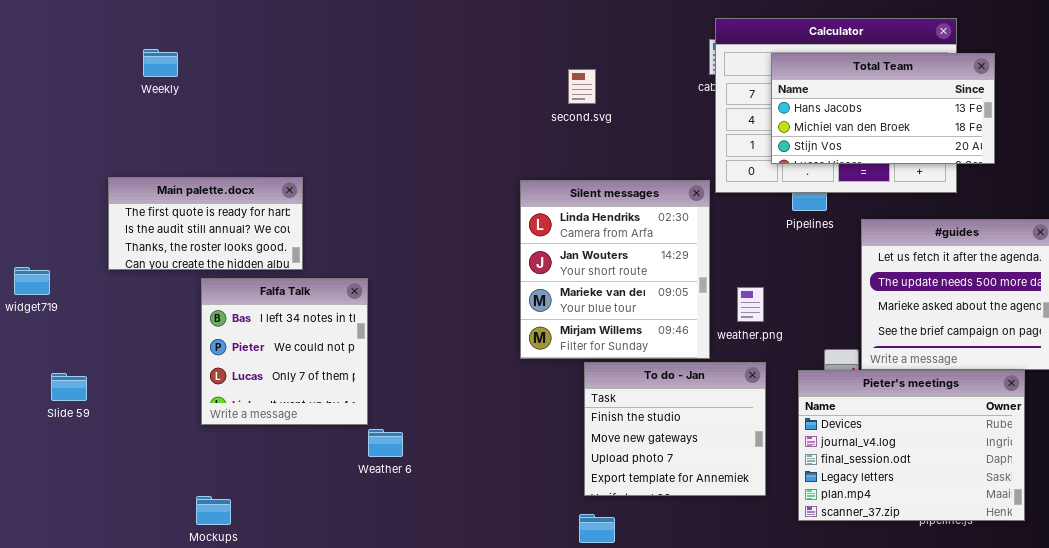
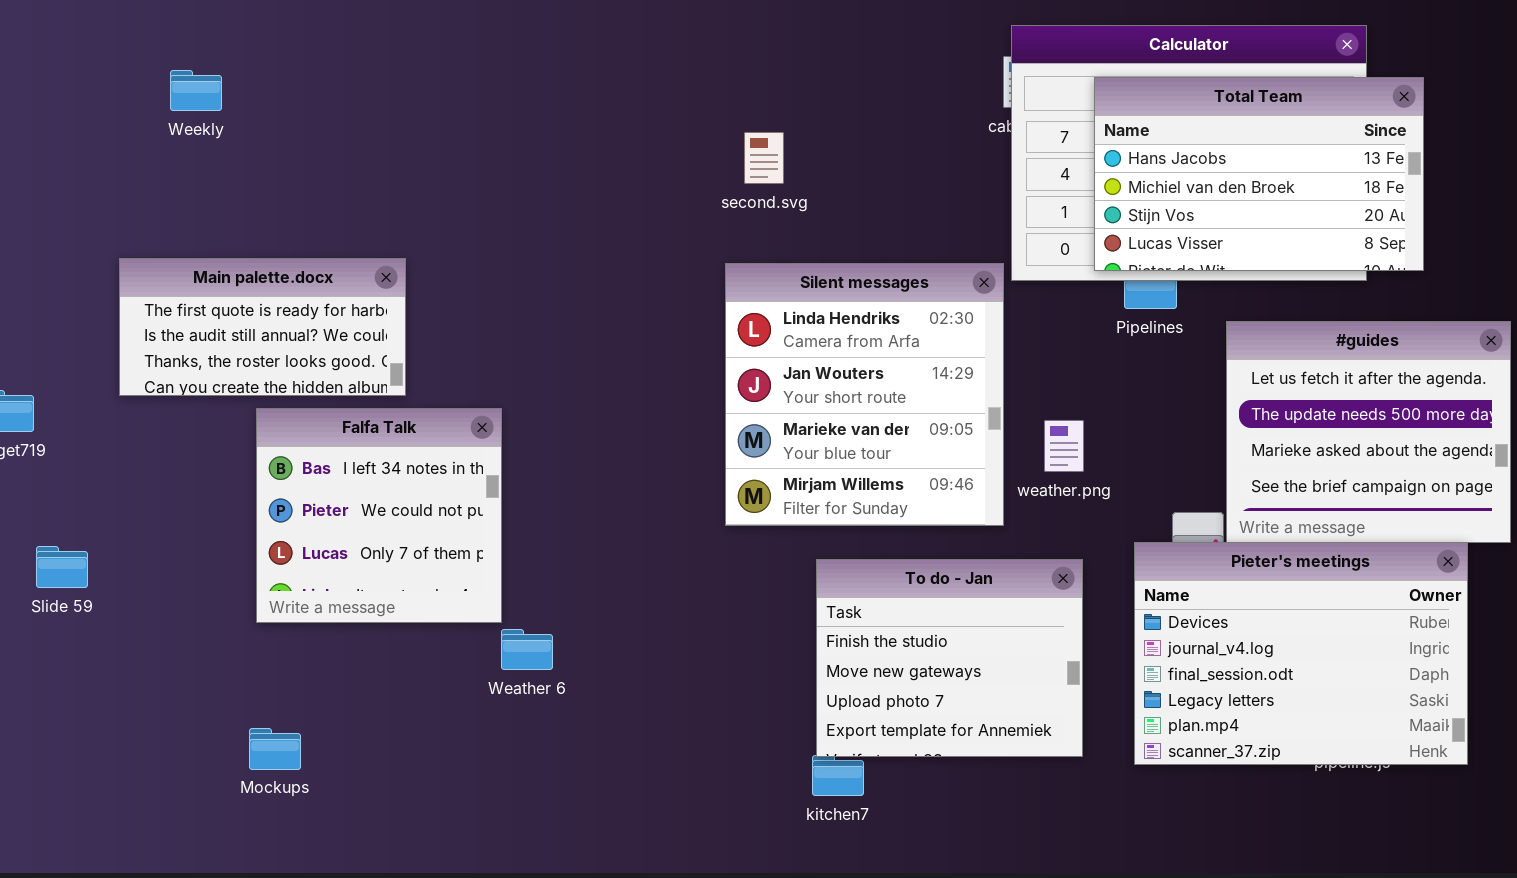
Total Team: [771,53,995,164] -> [1094,77,1424,271], resized
second.svg: [568,69,596,104] -> [744,132,784,184], moved
To do - Jan: [584,362,766,496] -> [816,559,1083,757], moved

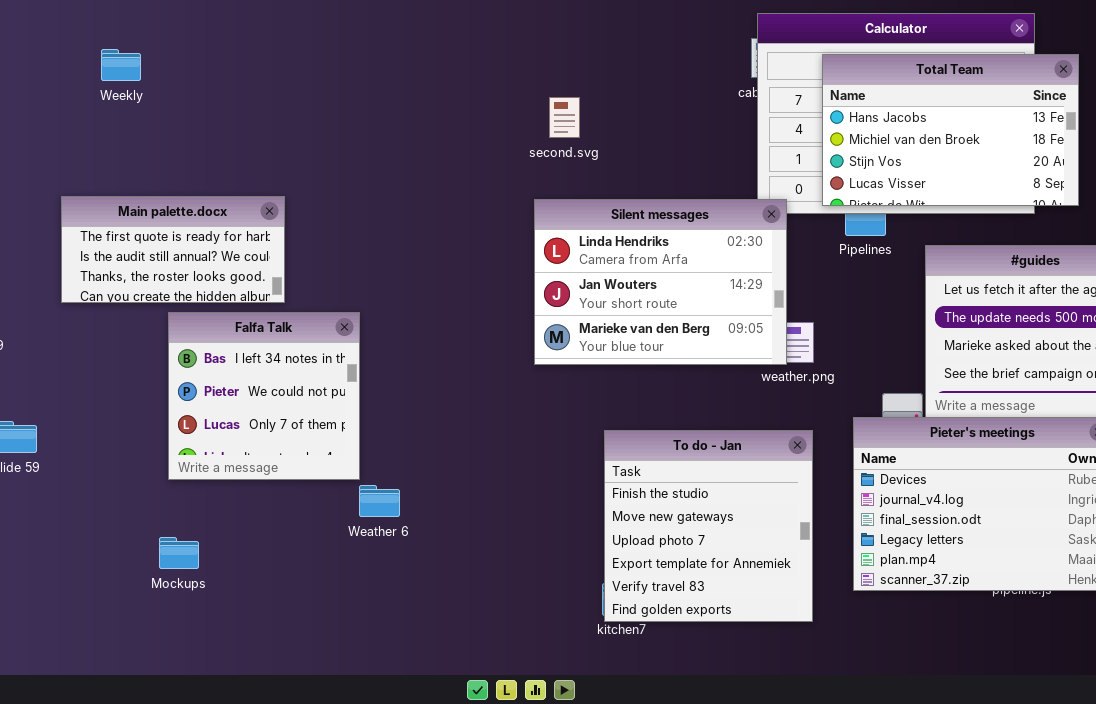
Silent messages: [725,263,1004,526] -> [534,199,787,365], resized
To do - Jan: [816,559,1083,757] -> [604,430,813,622], resized
Mockups: [249,728,301,770] -> [159,537,199,569], moved

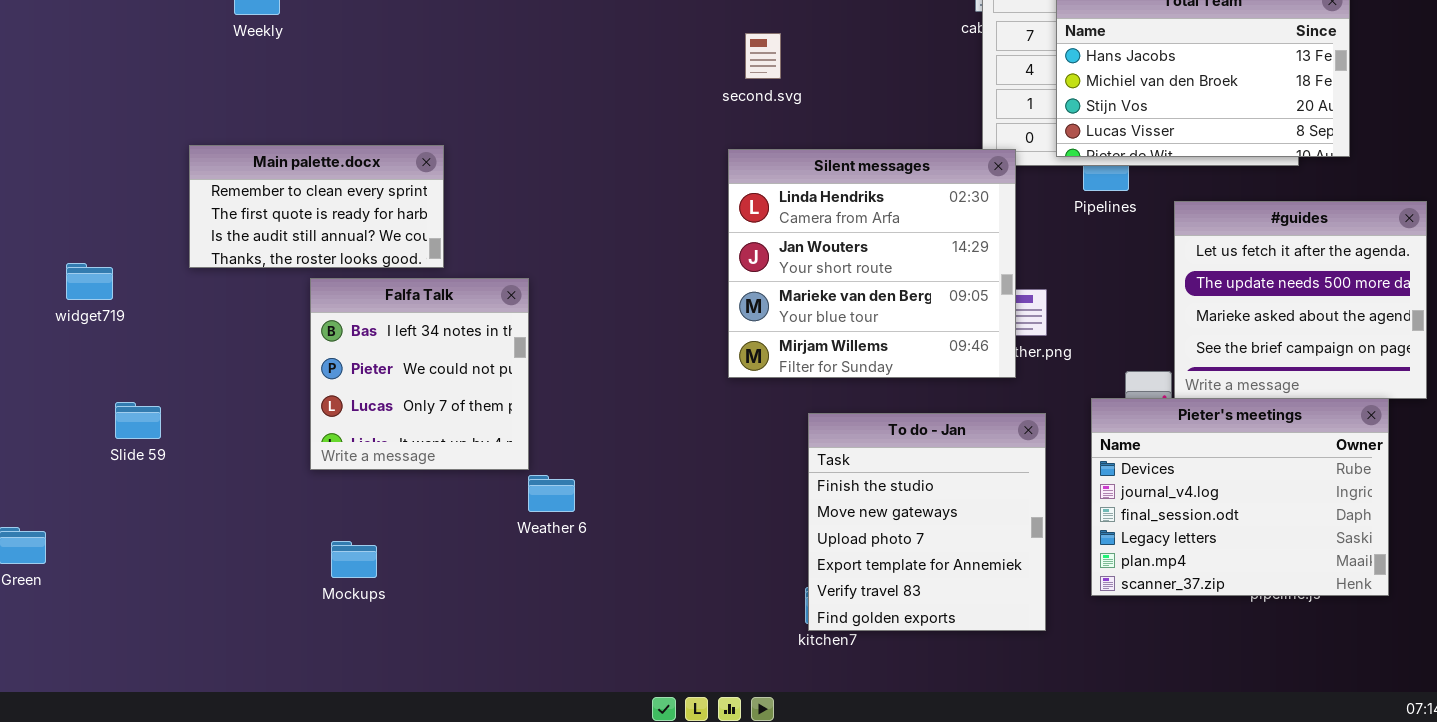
Main palette.docx: [61,196,285,303] -> [189,145,444,268], scrolled up 1 row
Silent messages: [534,199,787,365] -> [728,149,1016,378], resized
Mockups: [159,537,199,569] -> [331,541,377,578], moved

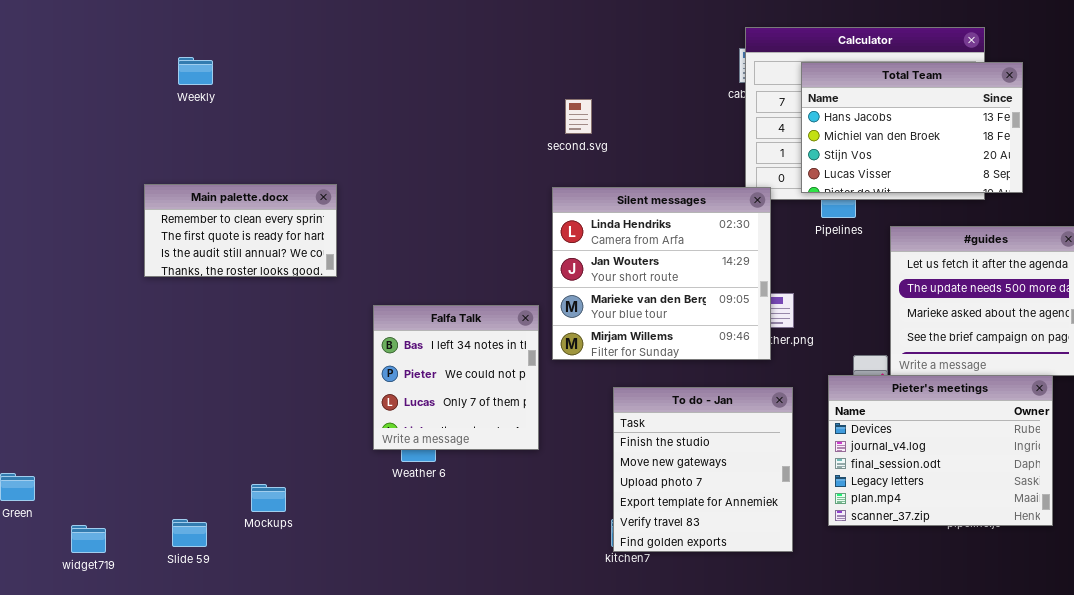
widget719: [66,263,113,300] -> [71,525,106,553], moved
Falfa Talk: [310,278,529,470] -> [373,305,539,450], moved
Slide 59: [115,402,161,439] -> [172,519,207,547], moved

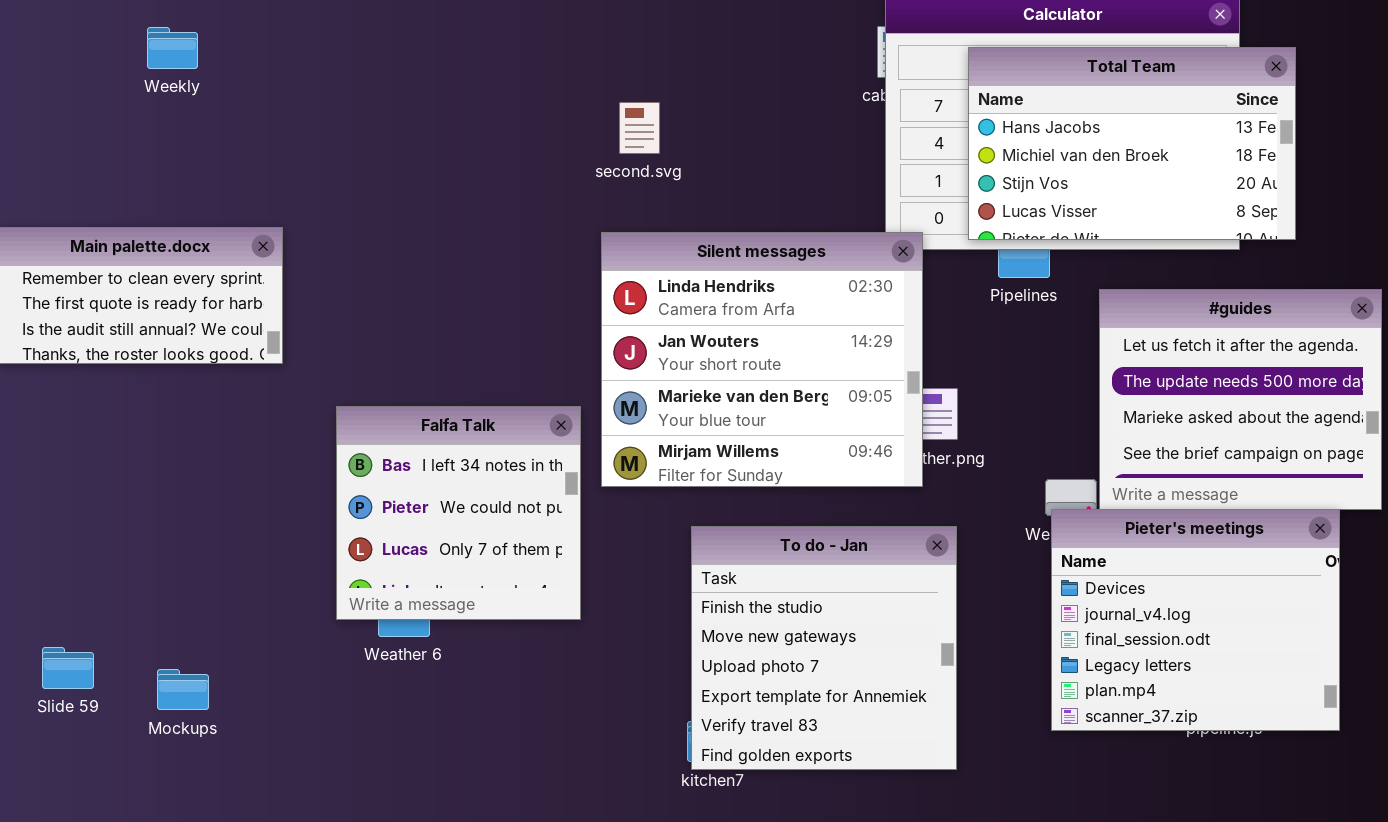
Weekly: [178,57,213,85] -> [147,27,198,69], moved
Pieter's meetings: [828,375,1053,526] -> [1051,509,1340,731], resized
Slide 59: [172,519,207,547] -> [42,647,94,689], moved

